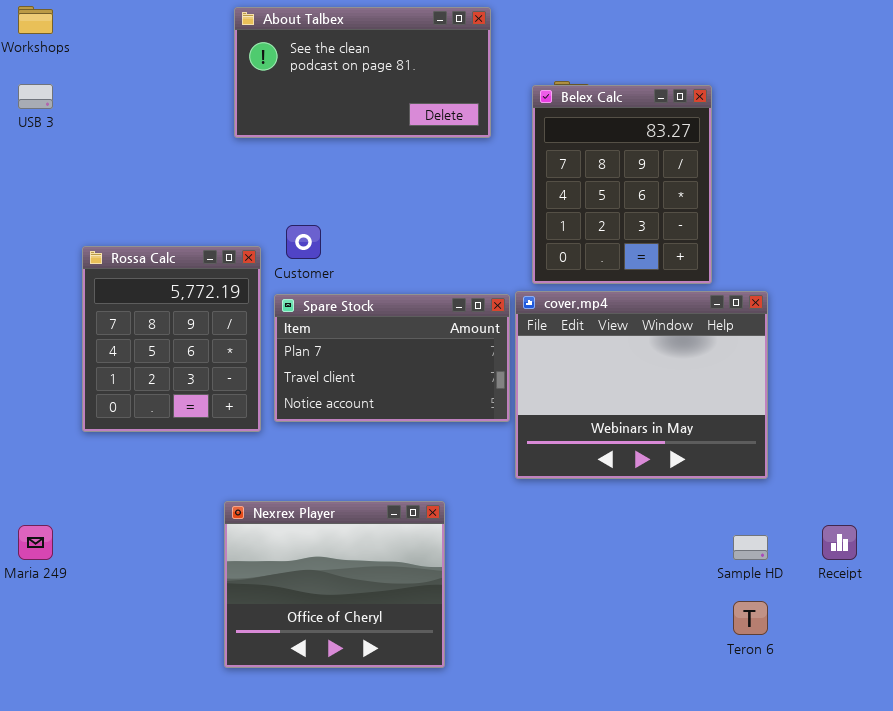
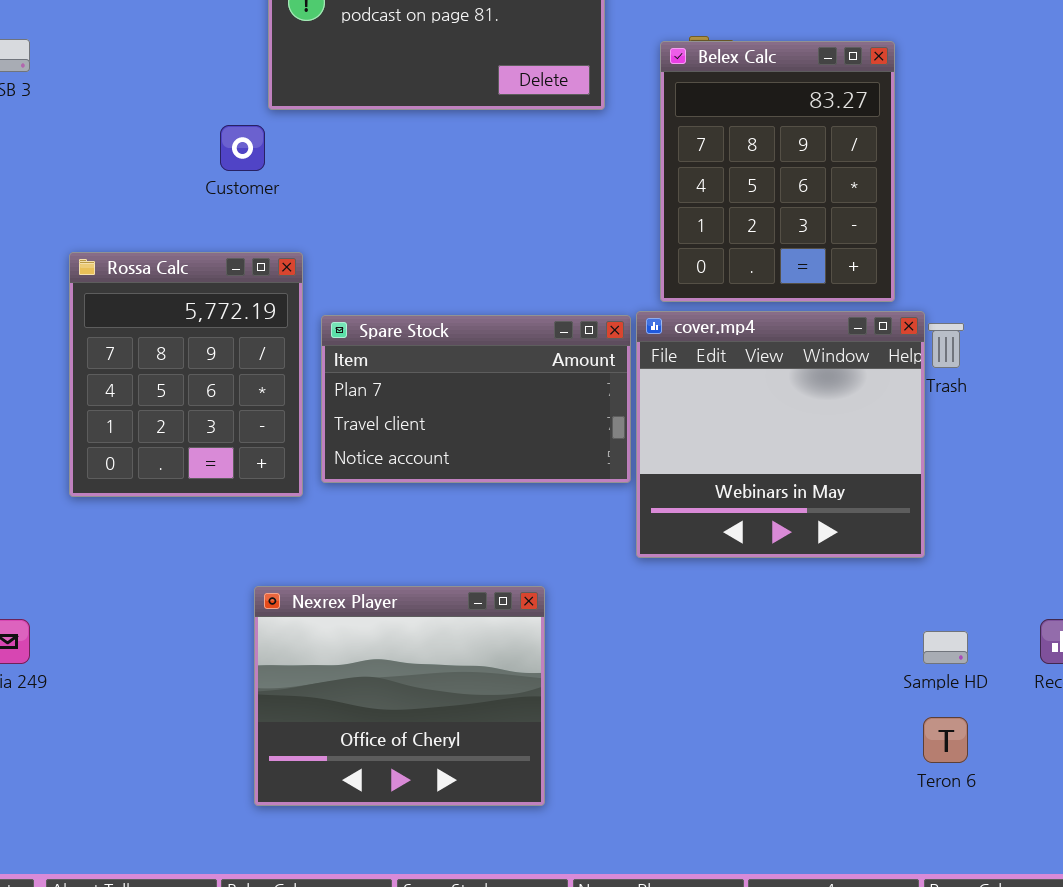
Customer: [286,225,321,259] -> [220,125,265,171], moved
cover.mp4: [515,291,768,479] -> [636,311,925,558], resized

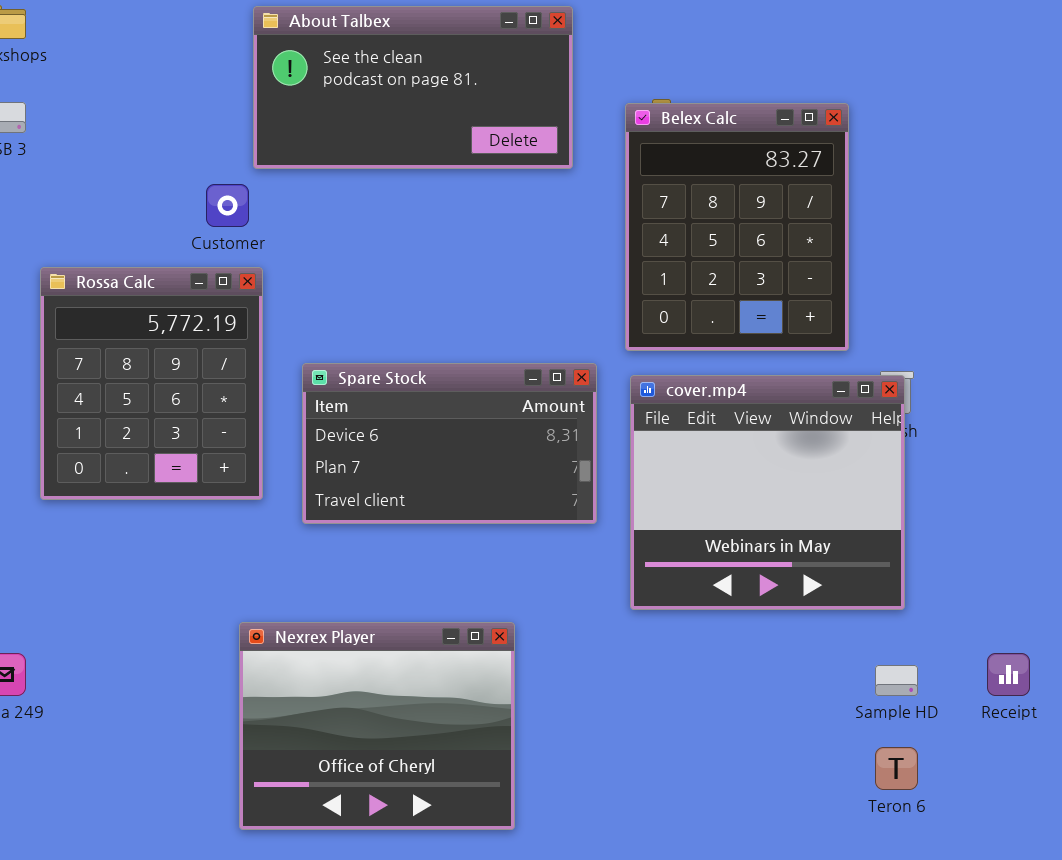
Rossa Calc: [69,252,303,497] -> [40,267,263,500], moved
cover.mp4: [636,311,925,558] -> [630,375,905,610], moved
Spare Stock: [321,315,631,483] -> [302,363,597,524], scrolled up 1 row

